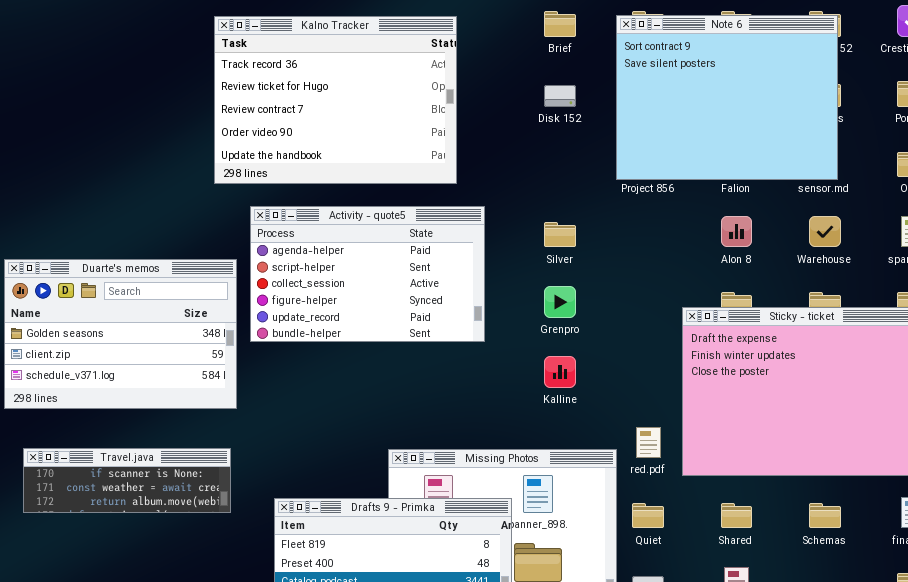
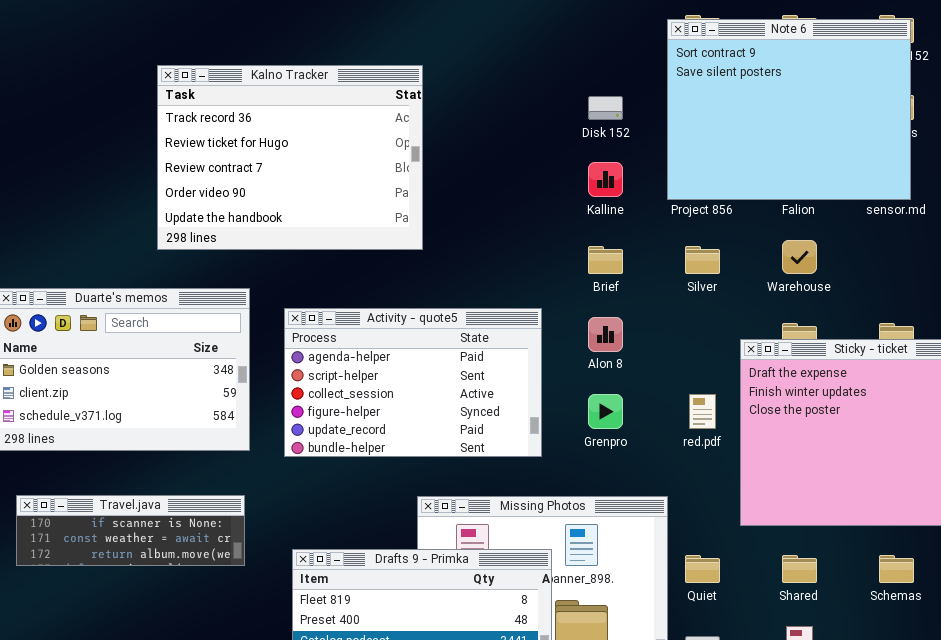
Brief: [544,11,576,37] -> [588,246,623,274], moved
Kalno Tracker: [214,16,457,184] -> [157,65,423,250], moved
Activity - quote5: [250,206,485,342] -> [284,308,542,457], moved
Alon 8: [721,216,752,247] -> [588,317,623,352], moved
Warehouse: [809,216,841,247] -> [782,240,817,274], moved
Silver: [544,222,576,247] -> [685,246,720,274], moved
Grenpro: [544,286,576,318] -> [588,394,623,429], moved
Kalline: [544,356,576,388] -> [588,162,623,197], moved
red.pdf: [636,427,661,458] -> [689,394,716,429], moved

